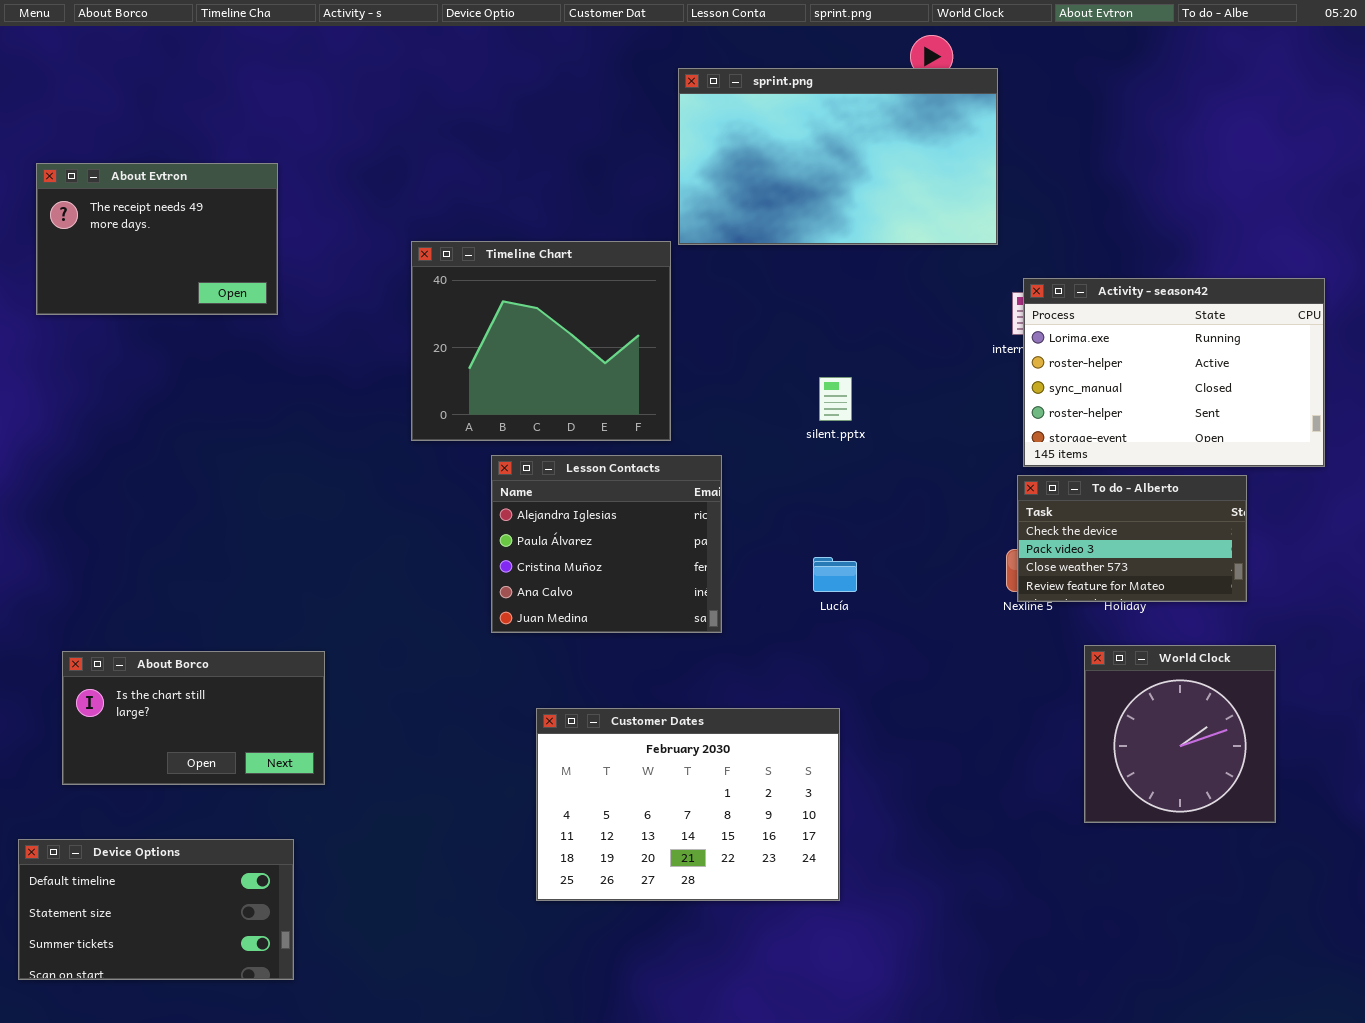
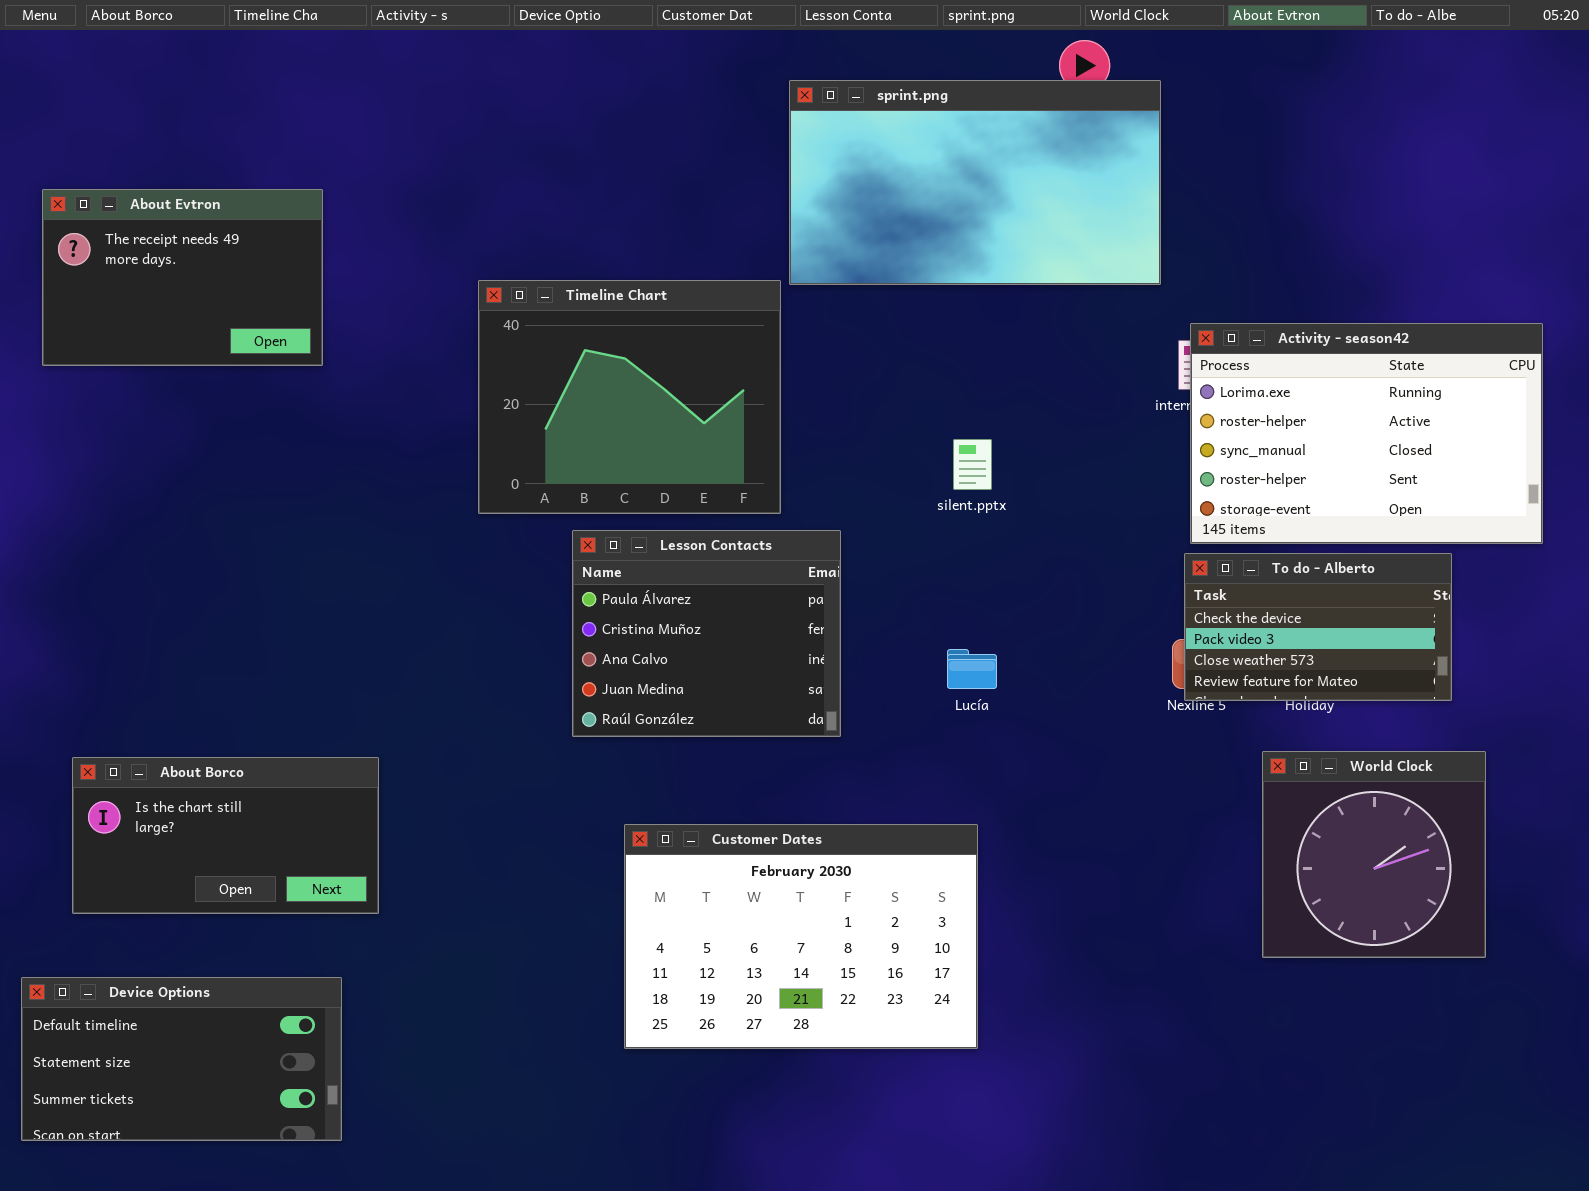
Lesson Contacts: [491,455,722,633] -> [572,530,841,737], scrolled down 1 row

